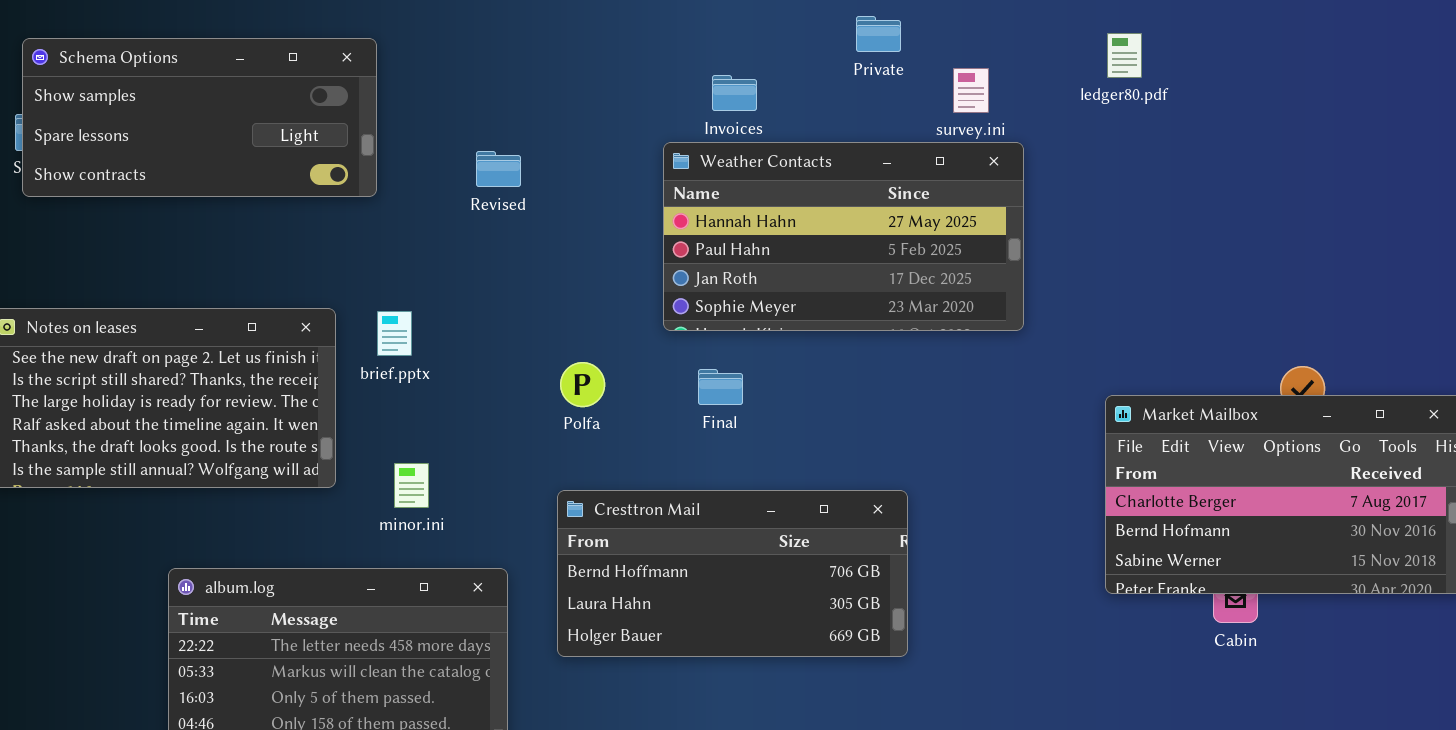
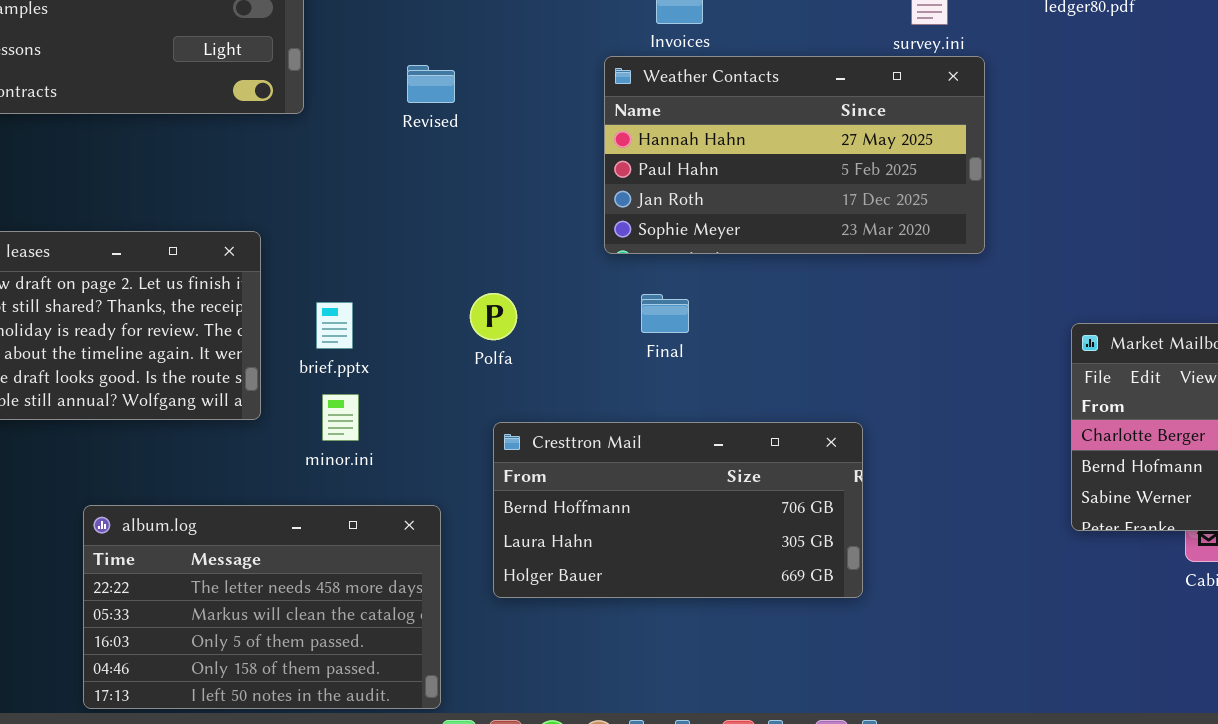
brief.pptx: [377,311,412,356] -> [316,302,353,349], moved
Polfa: [560,362,605,407] -> [470,293,517,340], moved

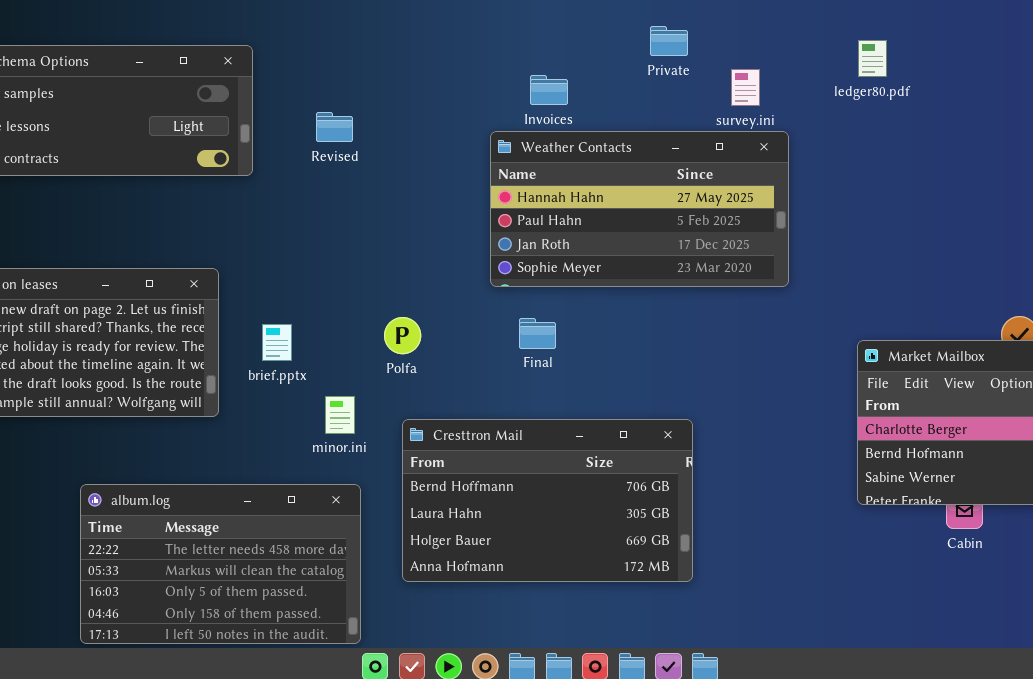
Revised: [407,65,455,103] -> [316,112,353,142], moved
minor.ini: [322,394,359,441] -> [325,396,355,434], moved
Cresttron Mail: [493,422,863,598] -> [402,419,693,582], resized

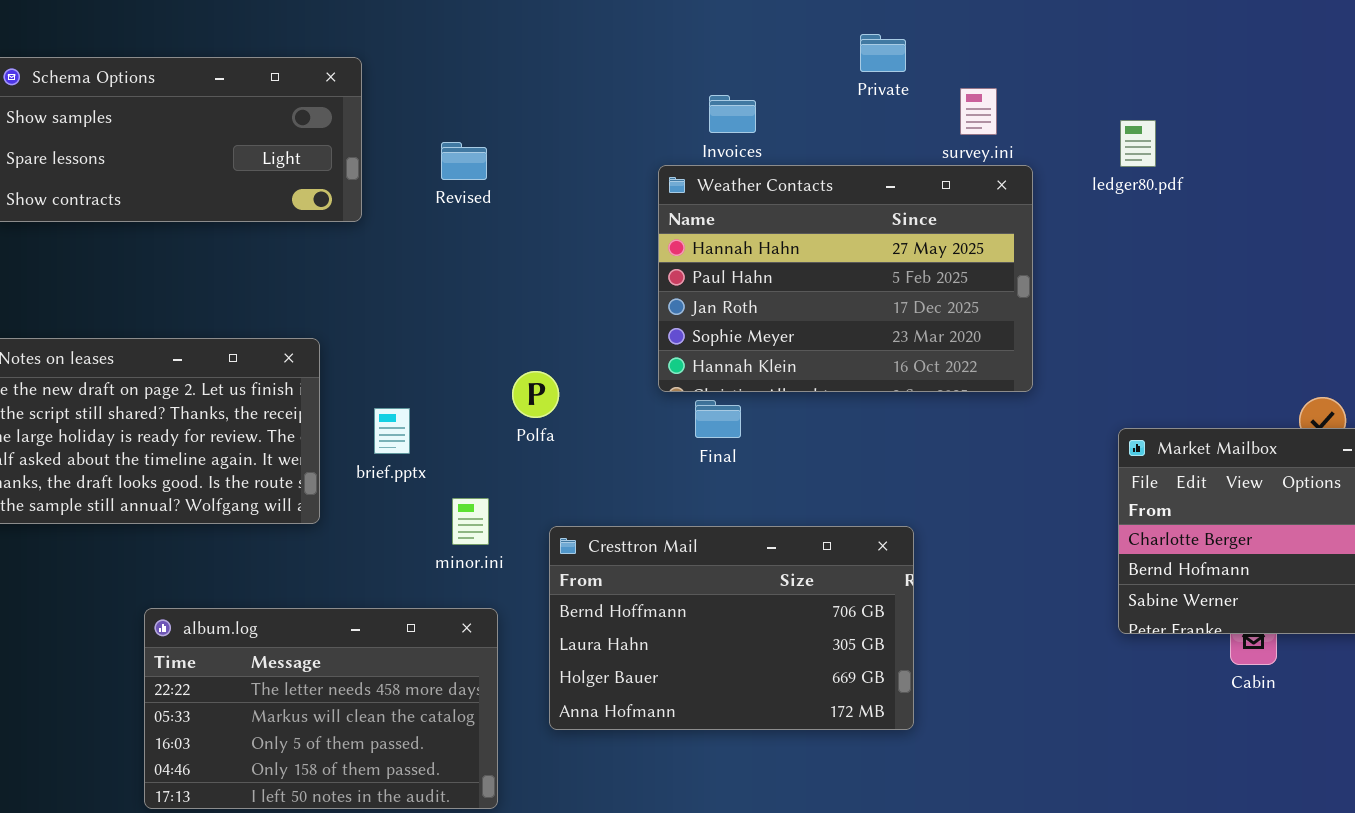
ledger80.pdf: [858,40,887,77] -> [1120,120,1156,167], moved
Weather Contacts: [490,131,789,287] -> [658,165,1033,392], resized
Polfa: [384,317,421,354] -> [512,371,559,418], moved

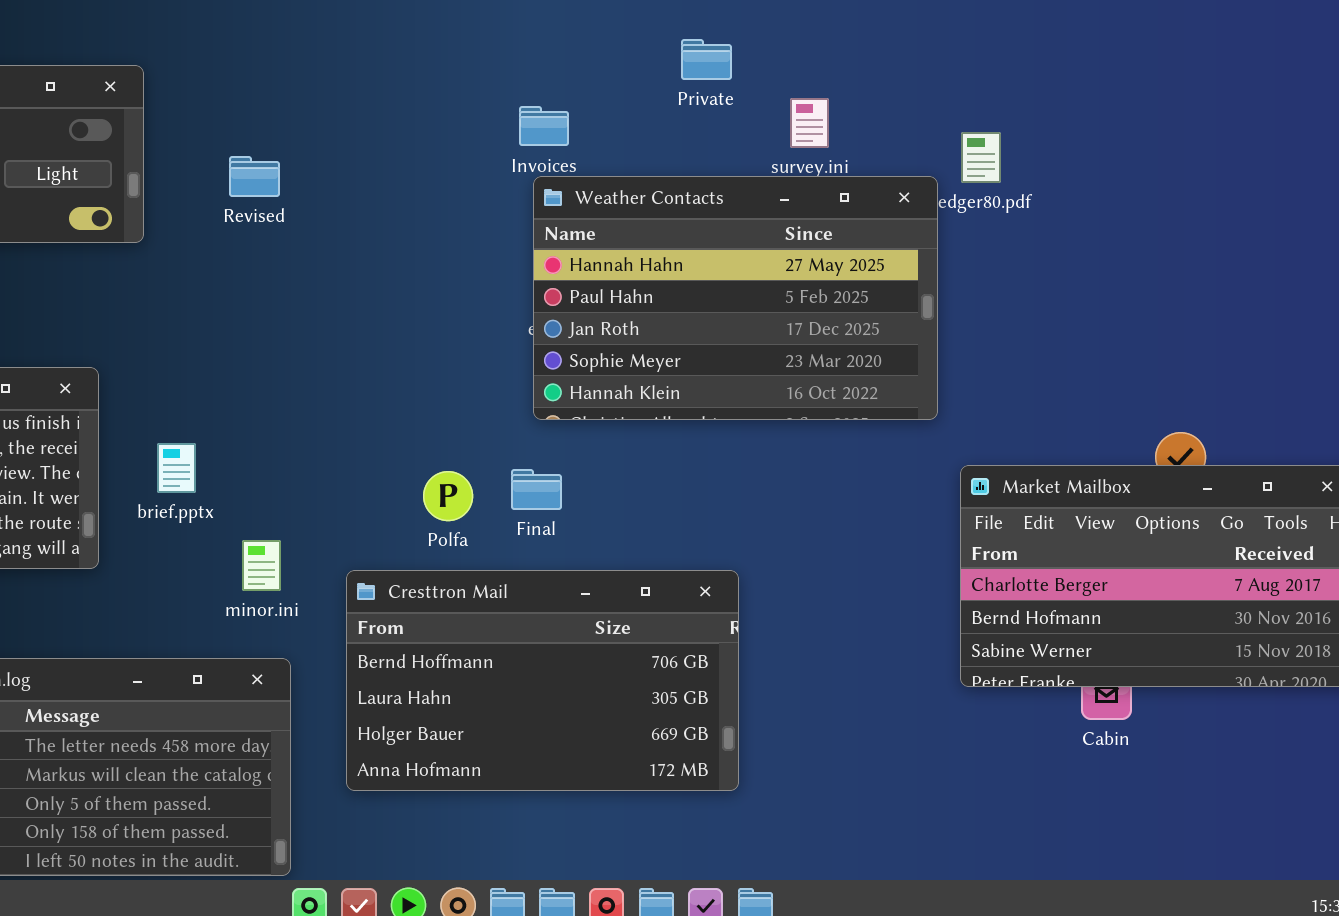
Weather Contacts: [658,165,1033,392] -> [533,176,938,420], moved
Polfa: [512,371,559,418] -> [423,471,473,521], moved
Final: [695,400,741,438] -> [511,469,562,510], moved

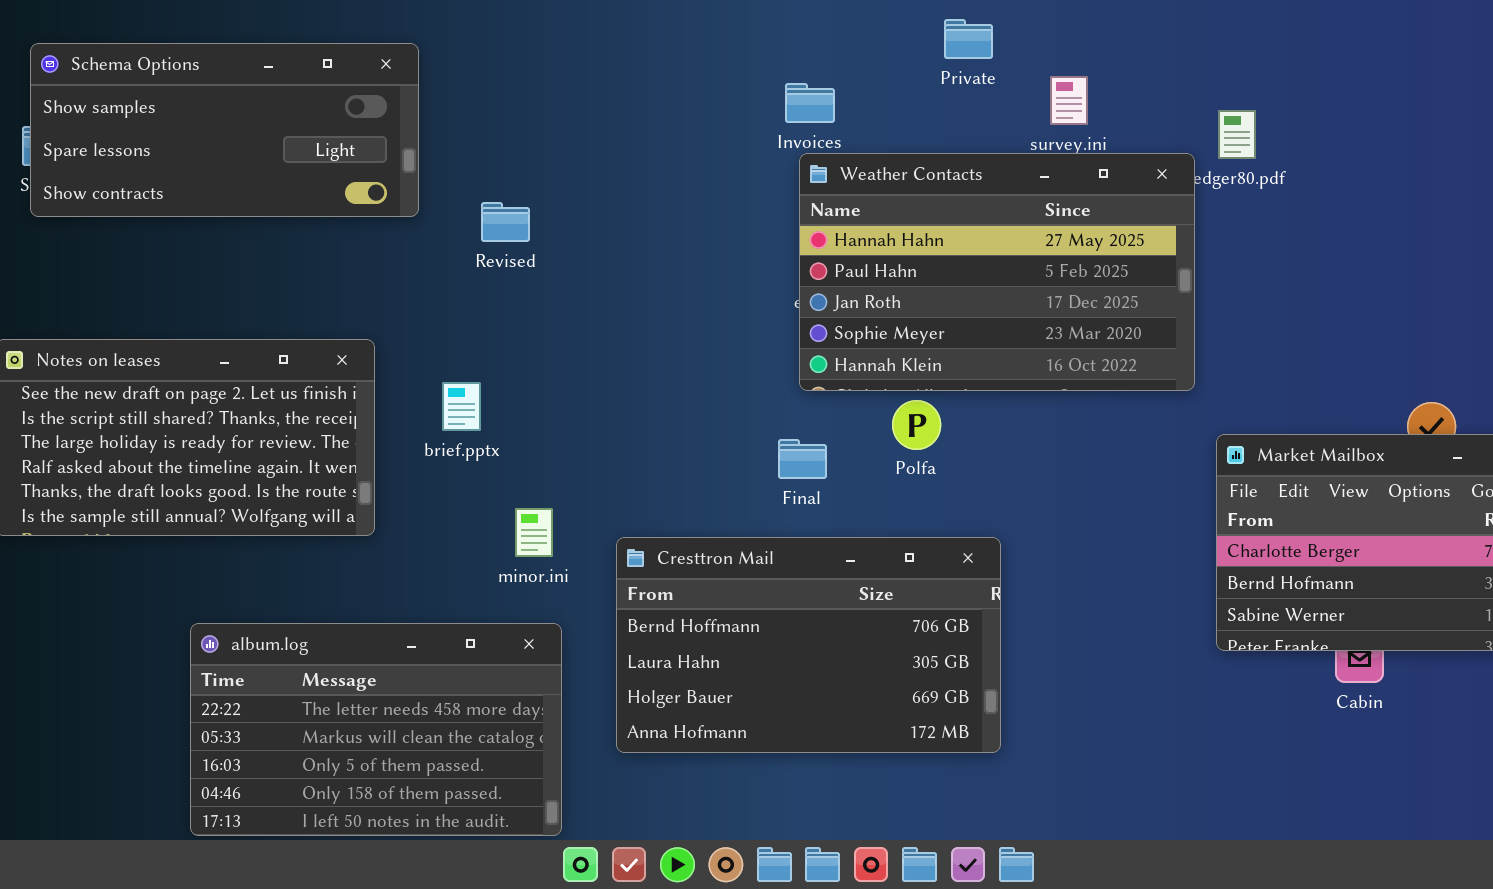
Revised: [229,156,280,197] -> [481,202,530,242], moved
brief.pptx: [157,443,196,493] -> [442,382,481,431], moved
Polfa: [423,471,473,521] -> [892,400,941,450], moved

